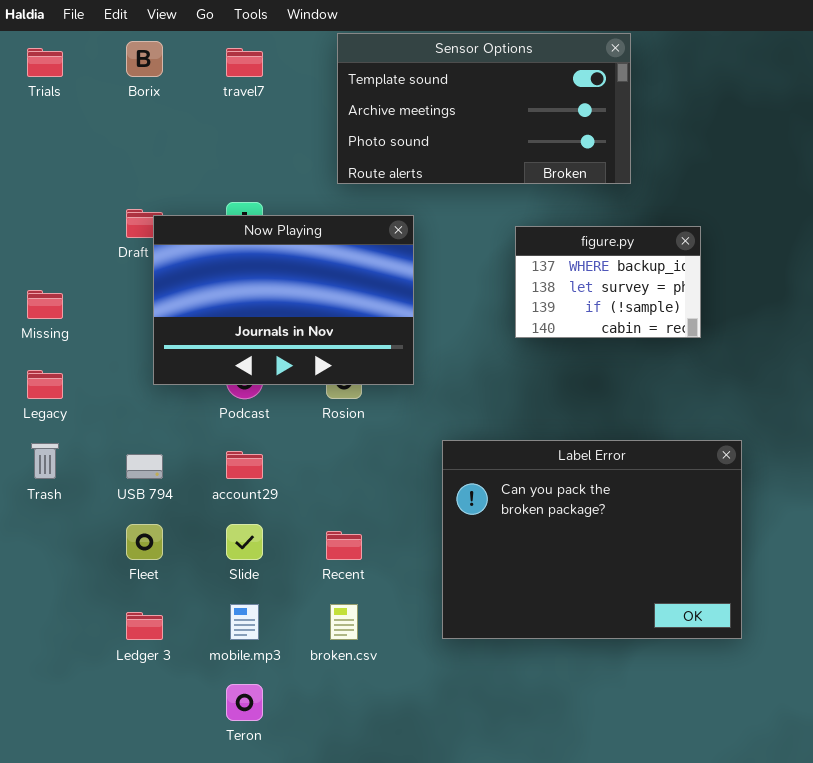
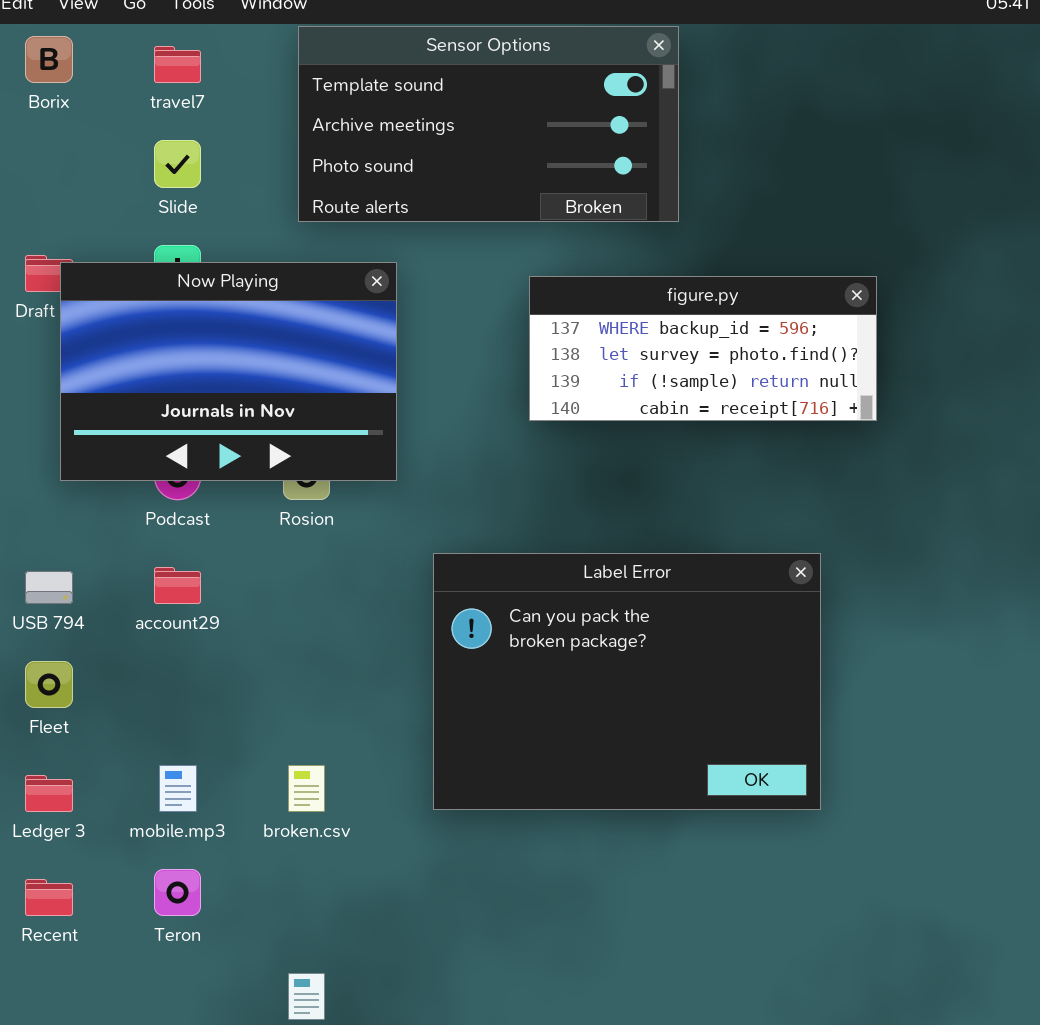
figure.py: [515,226,701,338] -> [529,276,877,421], resized
Slide: [226,524,263,560] -> [154,140,201,188], moved
Recent: [326,531,362,560] -> [25,879,73,916], moved

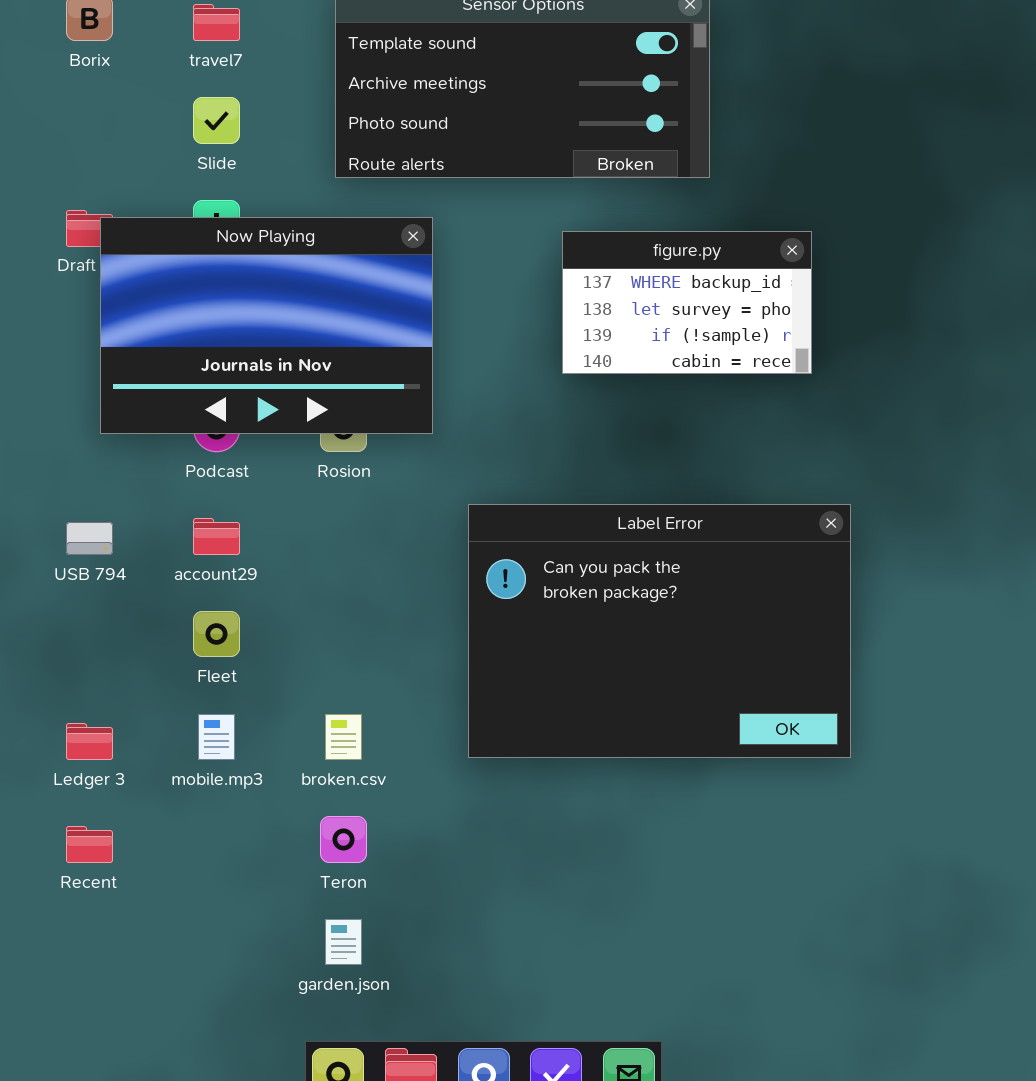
figure.py: [529,276,877,421] -> [562,231,812,374], resized
Fleet: [25,661,73,708] -> [193,611,240,657], moved
Teron: [154,869,201,916] -> [320,816,367,863], moved

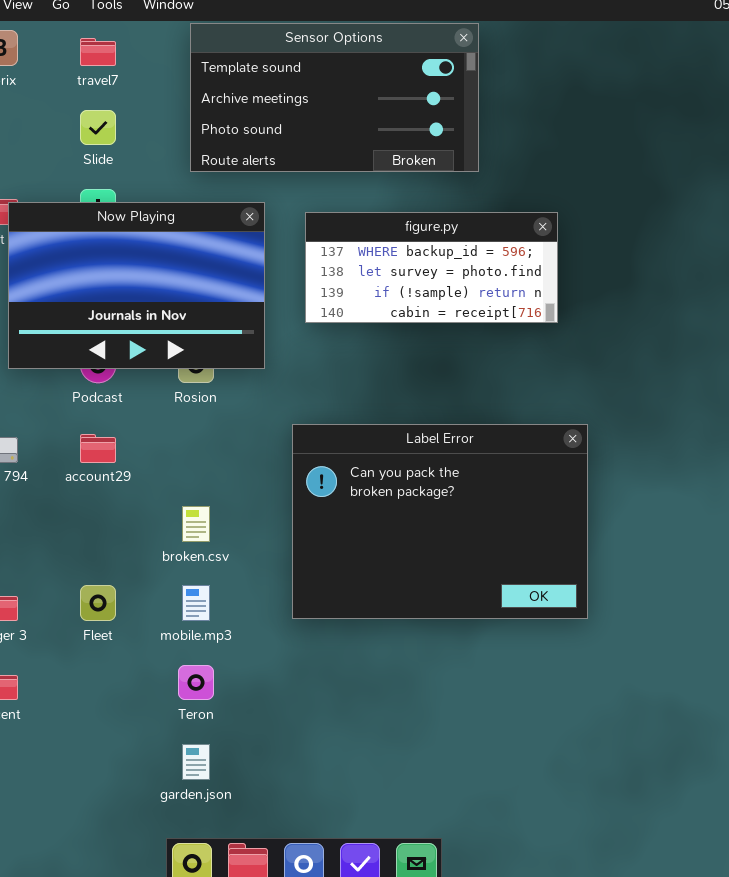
figure.py: [562,231,812,374] -> [305,212,558,323], resized
Fleet: [193,611,240,657] -> [80,585,116,621], moved
mobile.mp3: [198,714,235,760] -> [182,585,210,621], moved
broken.csv: [325,714,362,760] -> [182,506,210,542], moved

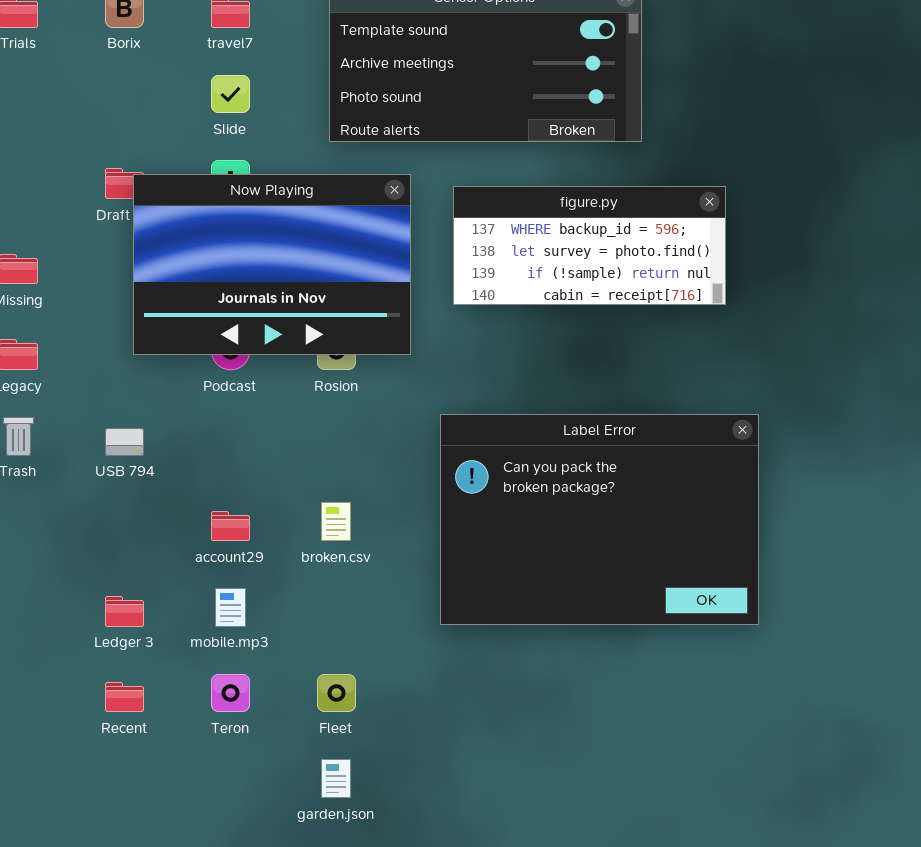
account29: [80,434,116,463] -> [211,511,250,541], moved
Fleet: [80,585,116,621] -> [317,674,356,712], moved
mobile.mp3: [182,585,210,621] -> [215,588,246,627], moved
Teron: [178,665,214,700] -> [211,674,250,712], moved

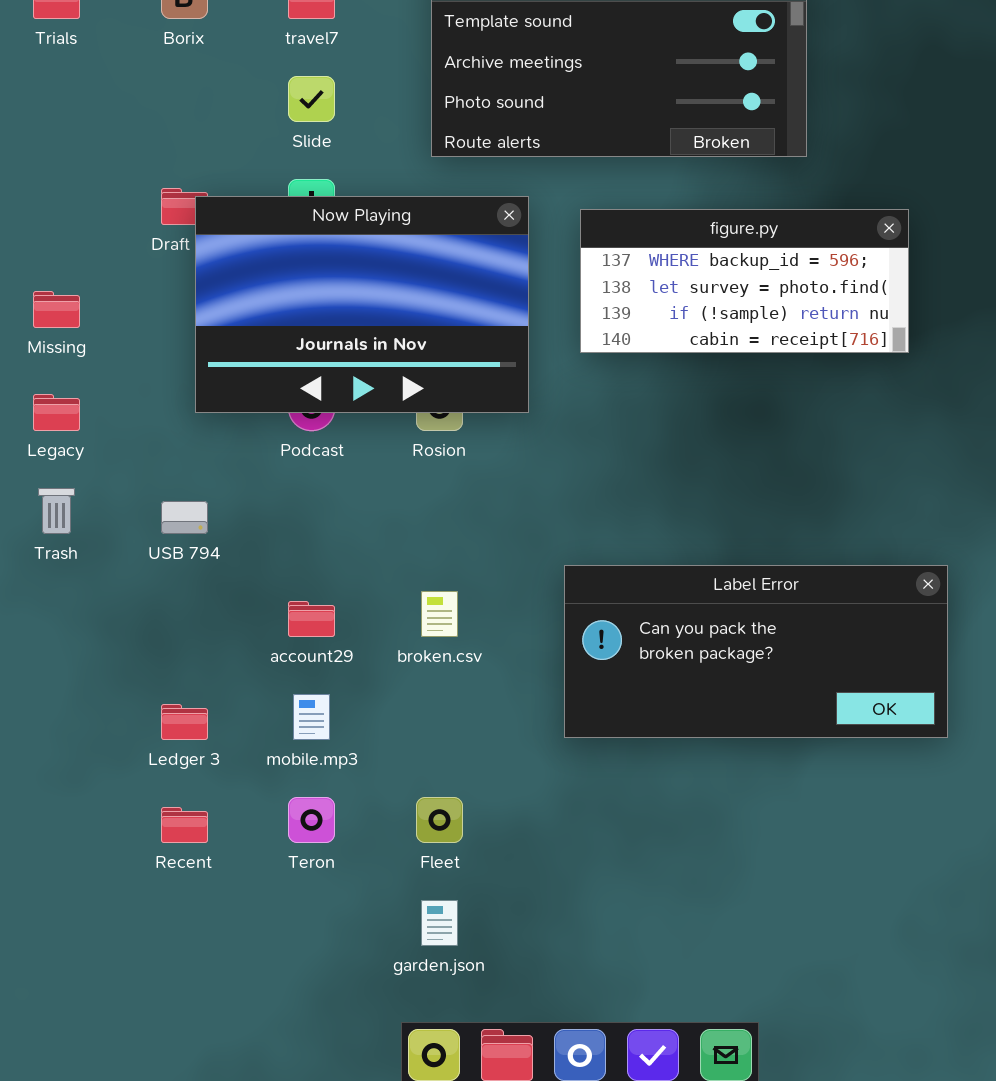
Label Error: [440,414,759,625] -> [564,565,948,738], resized

